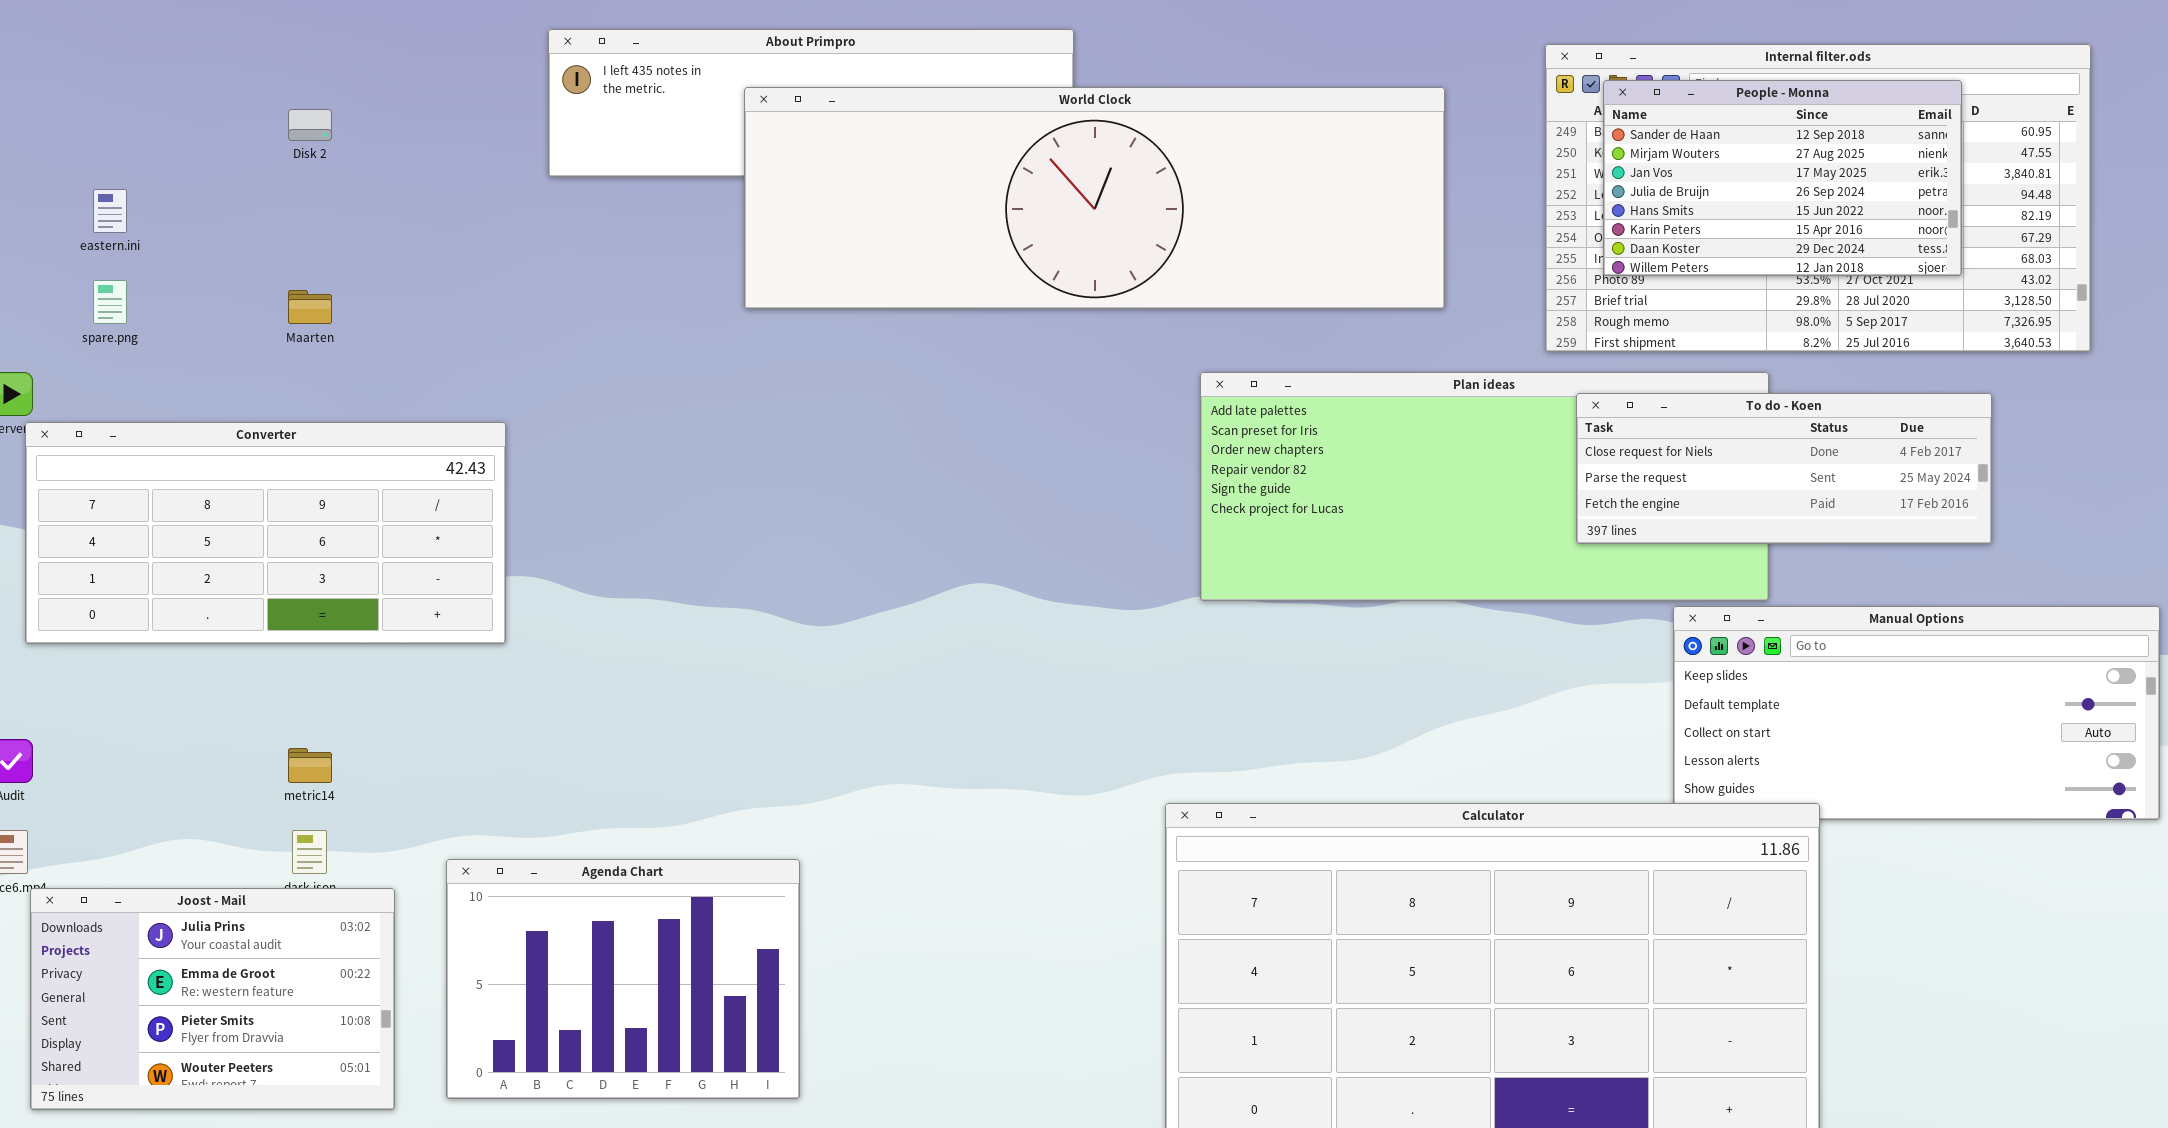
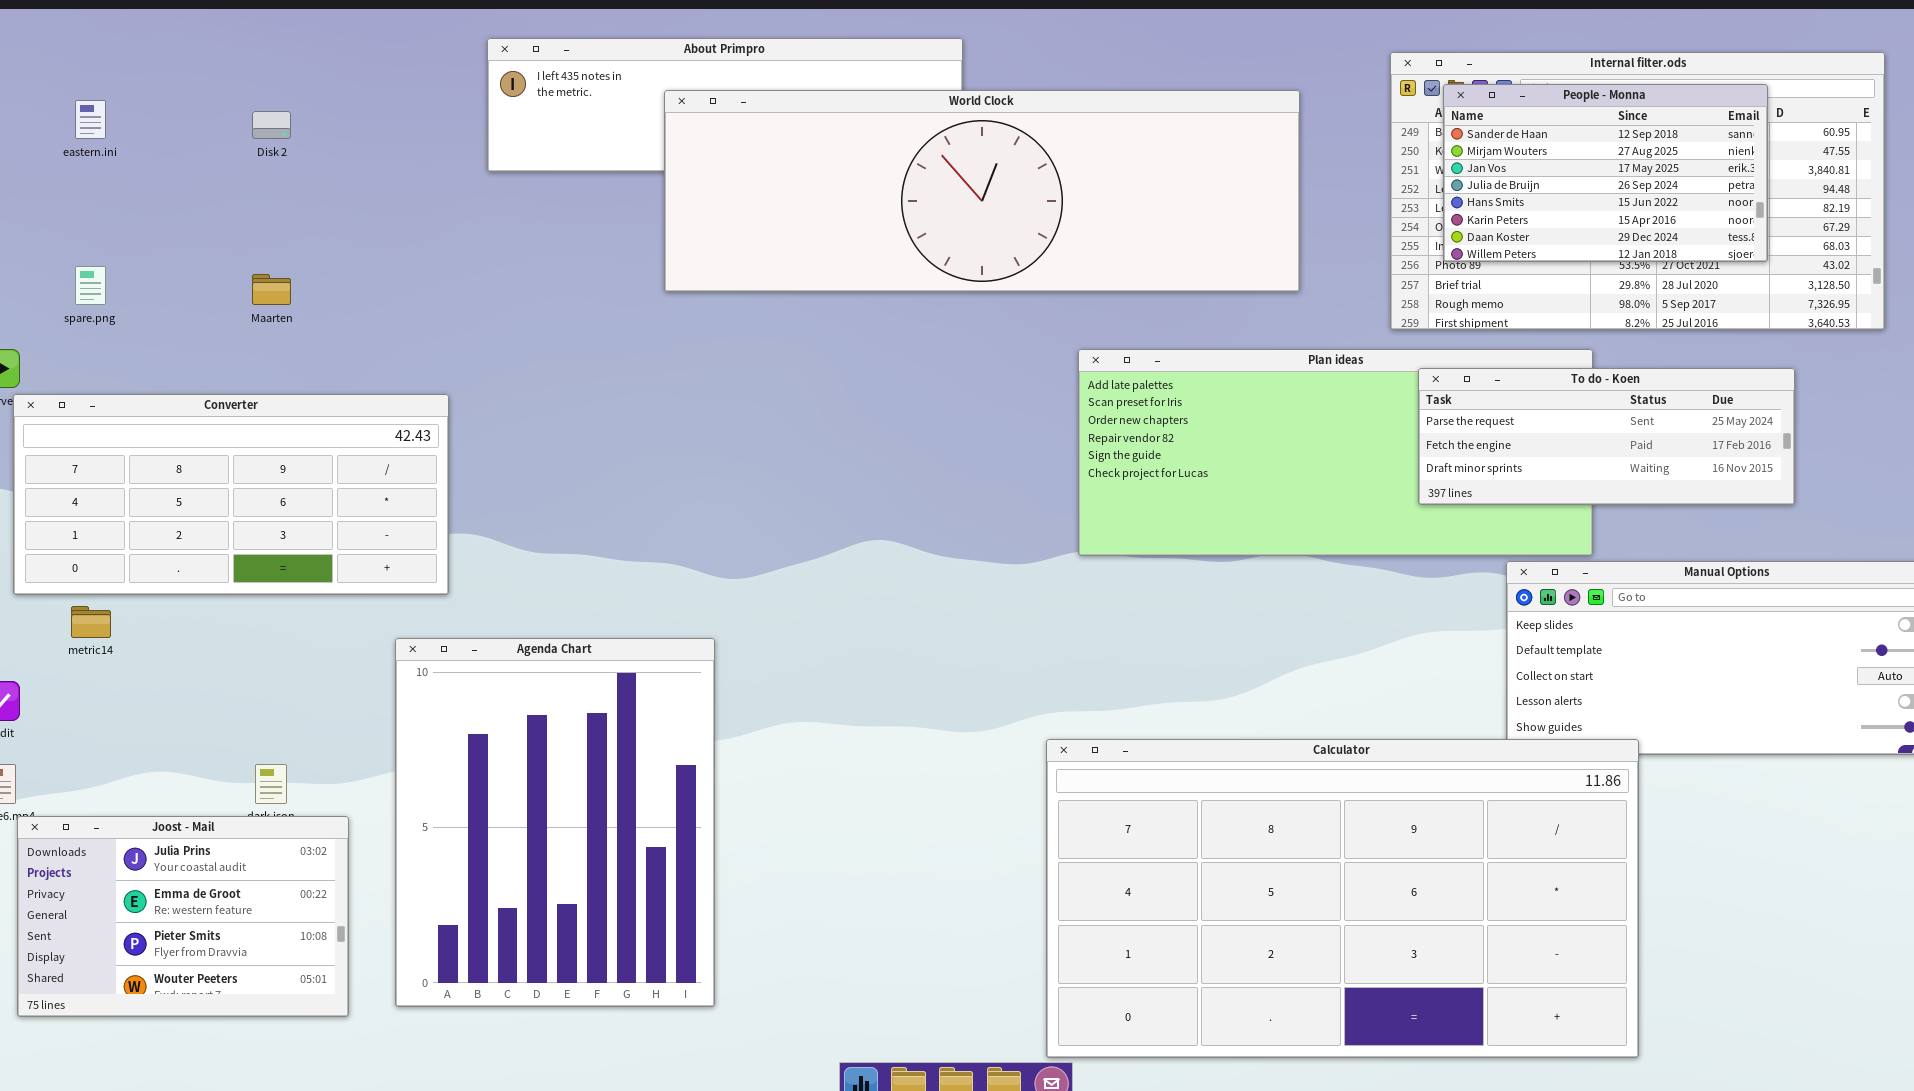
eastern.ini: [93,189,127,233] -> [75,100,106,139], moved
To do - Koen: [1576,393,1992,544] -> [1418,368,1795,505], scrolled down 1 row
metric14: [288,748,332,783] -> [71,606,111,638], moved
Agenda Chart: [446,859,800,1099] -> [395,638,715,1007], resized

